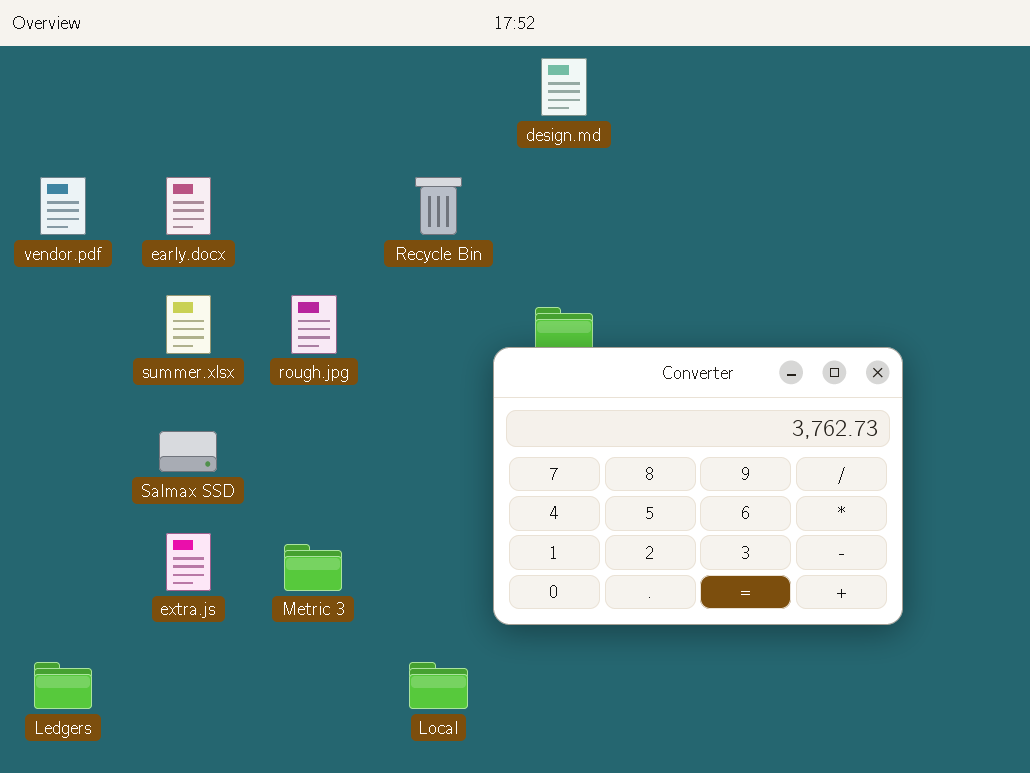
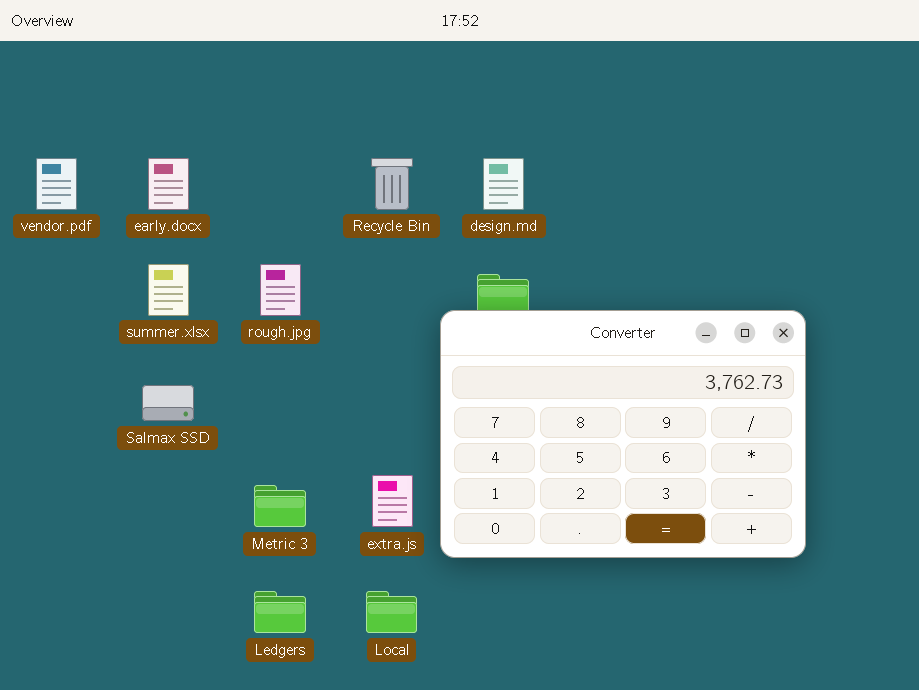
design.md: [541,58,587,116] -> [483,158,524,210], moved
extra.js: [166,533,211,591] -> [372,475,413,527], moved
Ledgers: [34,662,92,709] -> [254,591,306,633], moved

